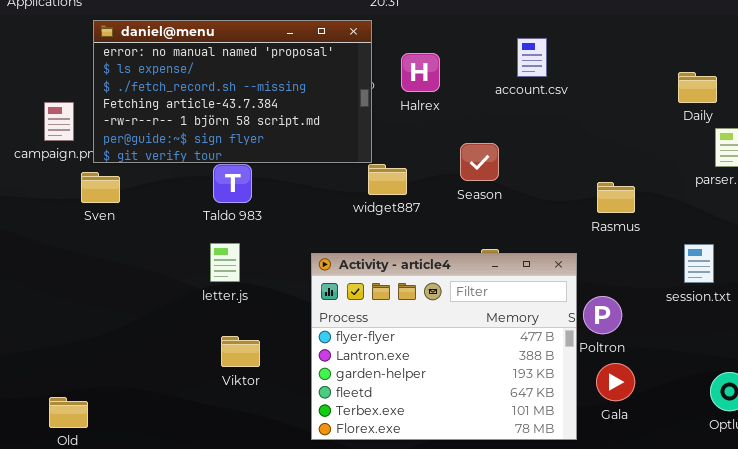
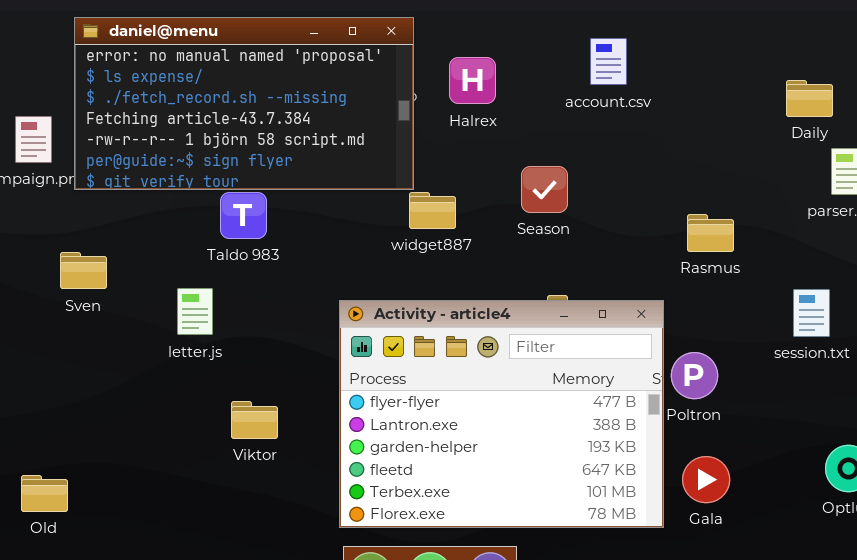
Sven: [81,172,120,203] -> [60,252,107,289], moved
letter.js: [210,243,240,282] -> [177,288,213,335], moved
Gala: [596,363,635,401] -> [682,456,730,503], moved

